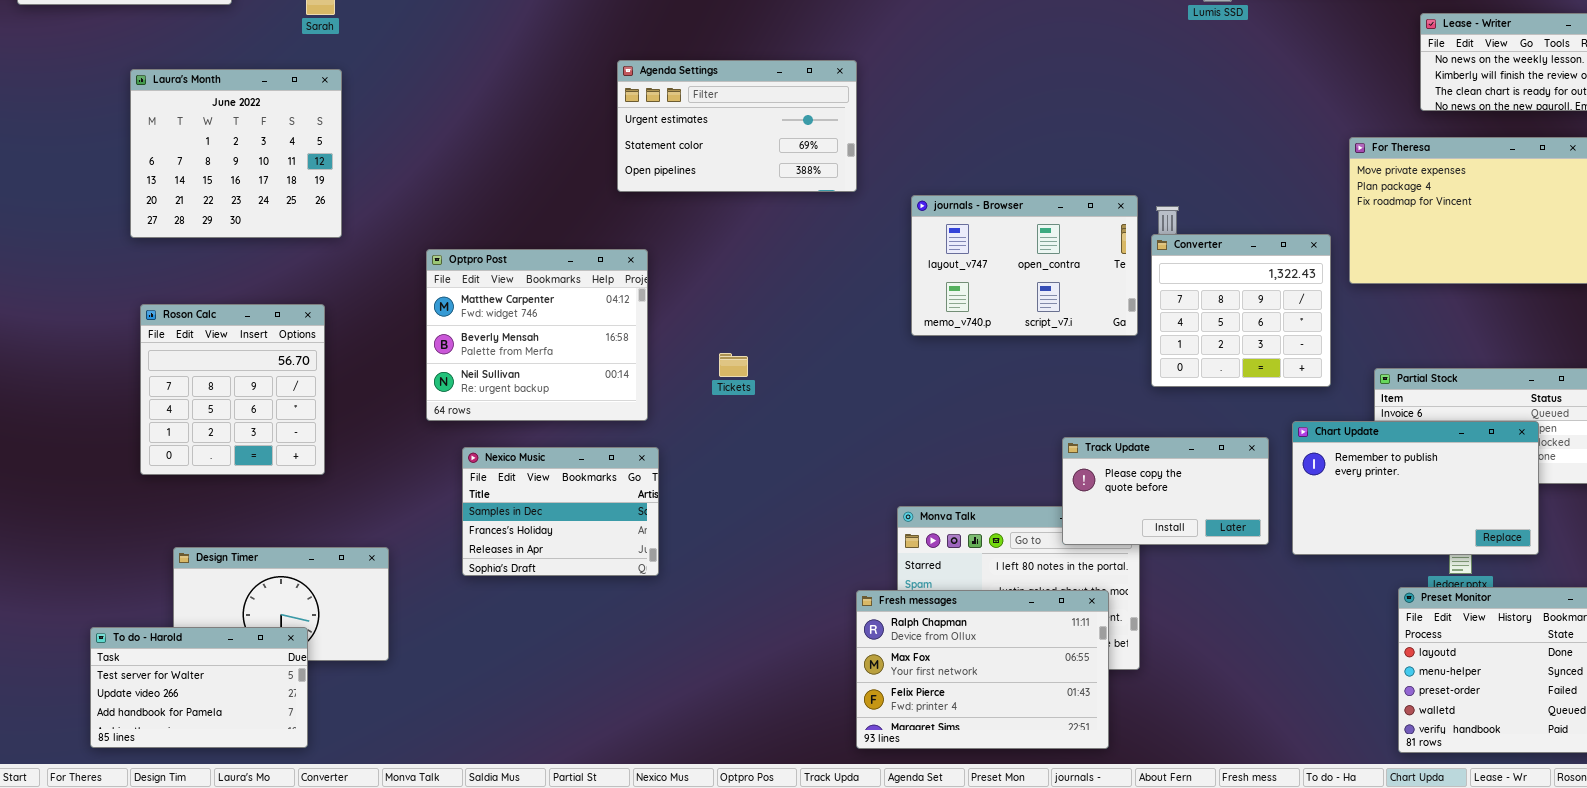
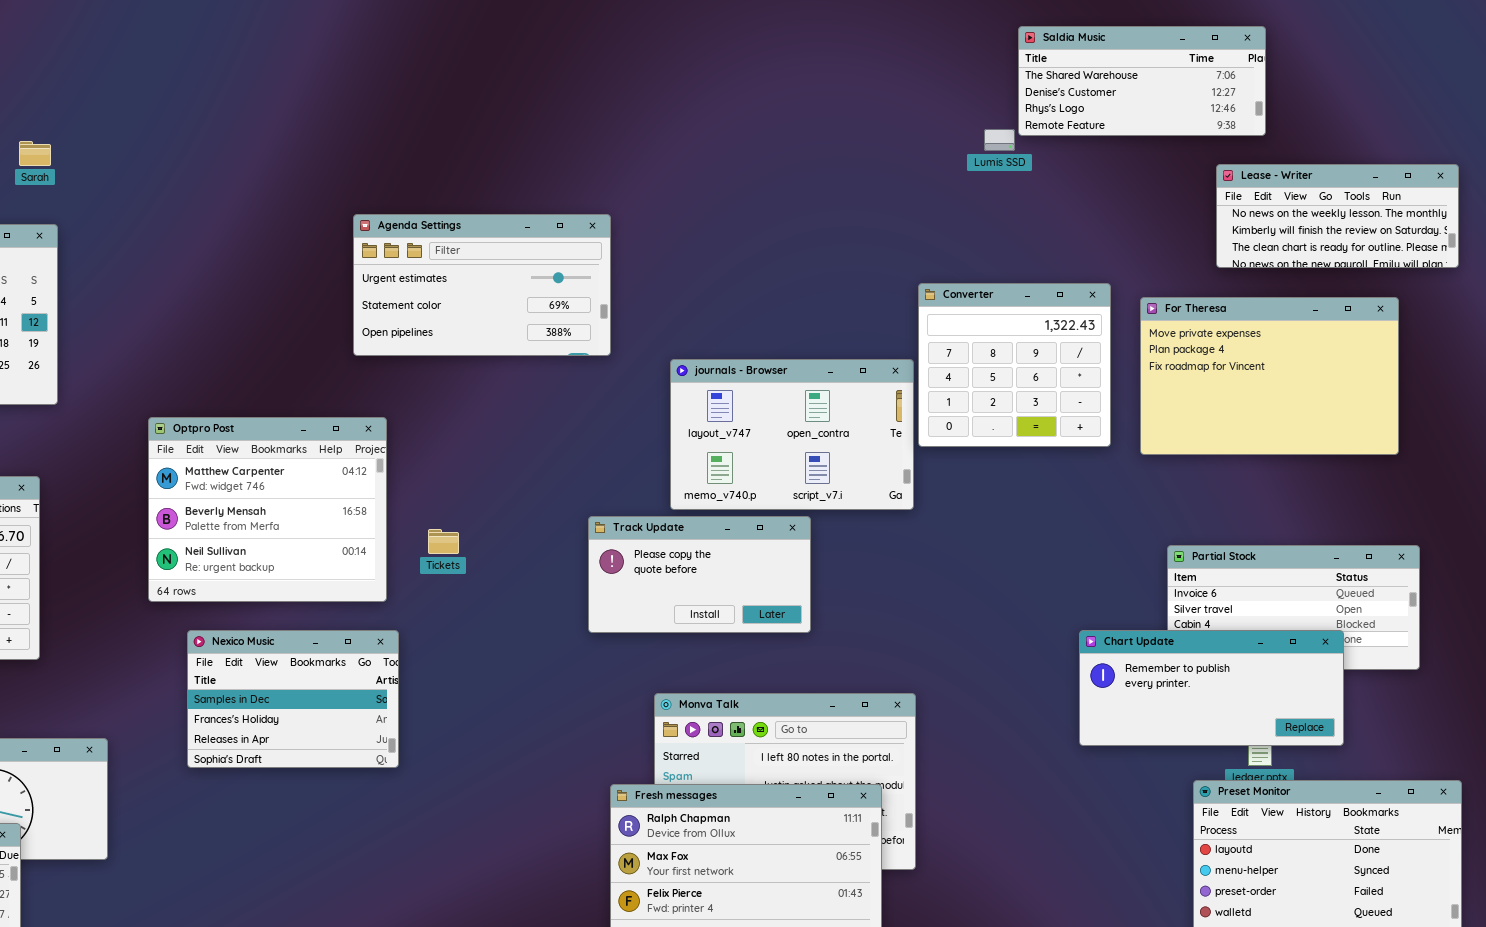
Converter: [1151,234,1331,387] -> [918,283,1111,447], moved
Tickets: [719,353,748,377] -> [428,529,459,554], moved
Chart Update: [1292,421,1539,555] -> [1079,630,1344,746], resized
Track Update: [1062,437,1269,545] -> [588,516,811,633], moved

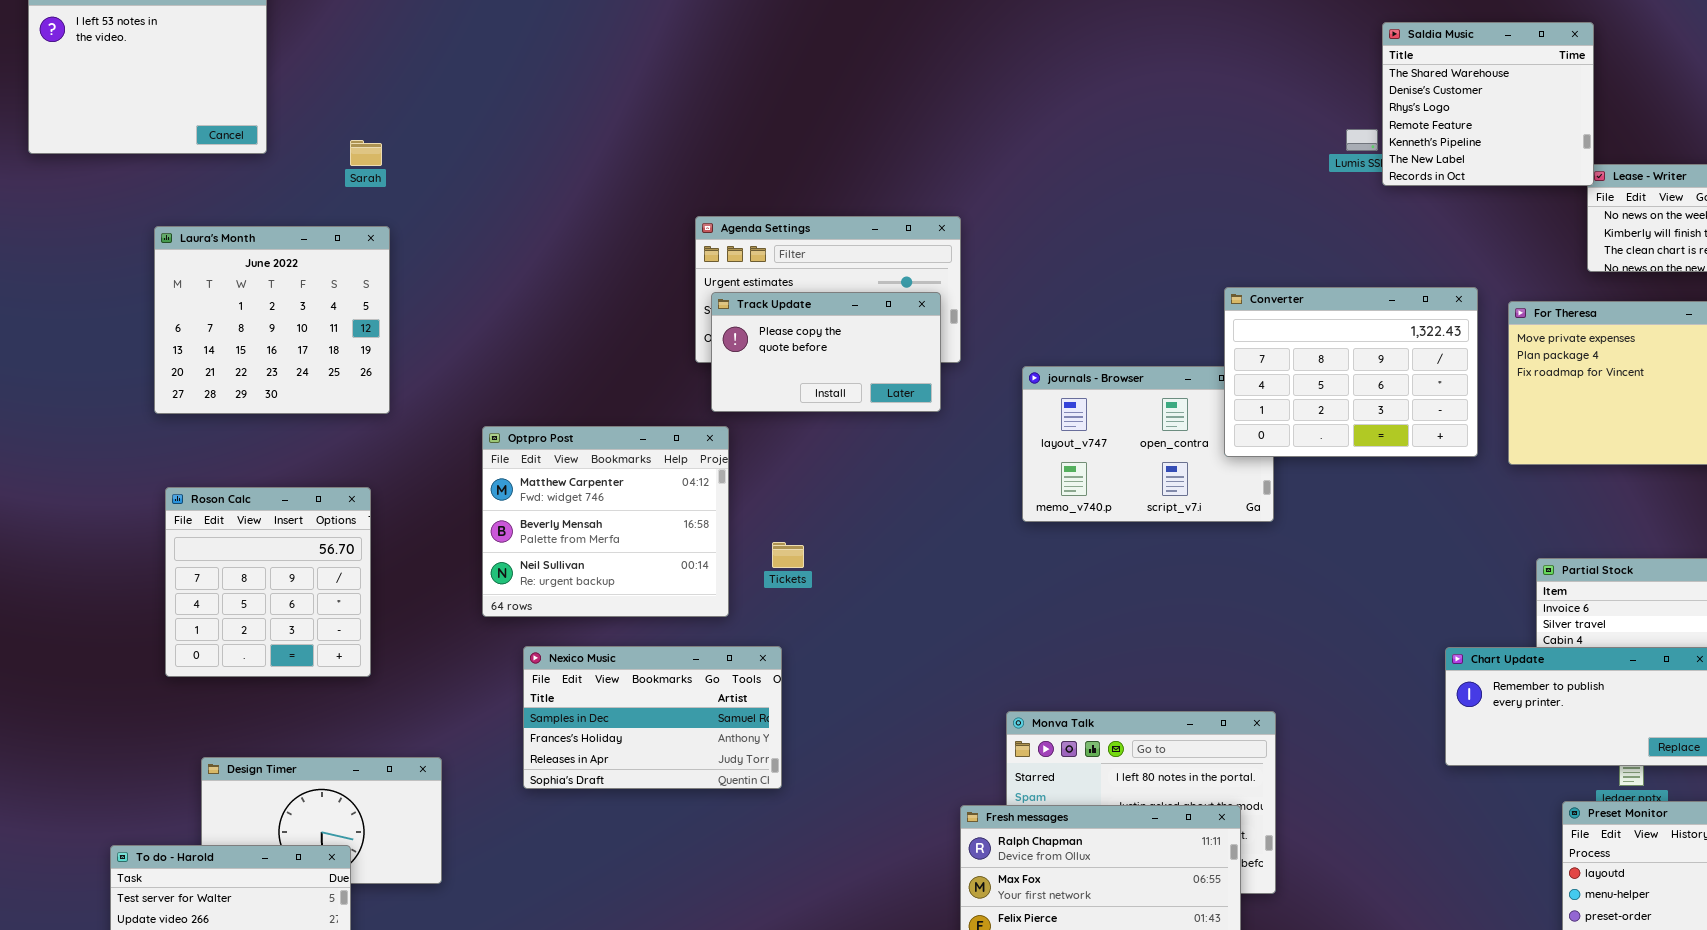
Saldia Music: [1018,26,1266,136] -> [1382,22,1594,186], resized
Converter: [918,283,1111,447] -> [1224,287,1478,457], resized
Track Update: [588,516,811,633] -> [711,292,941,412], moved
Nexico Music: [187,630,399,768] -> [523,646,782,789], resized

